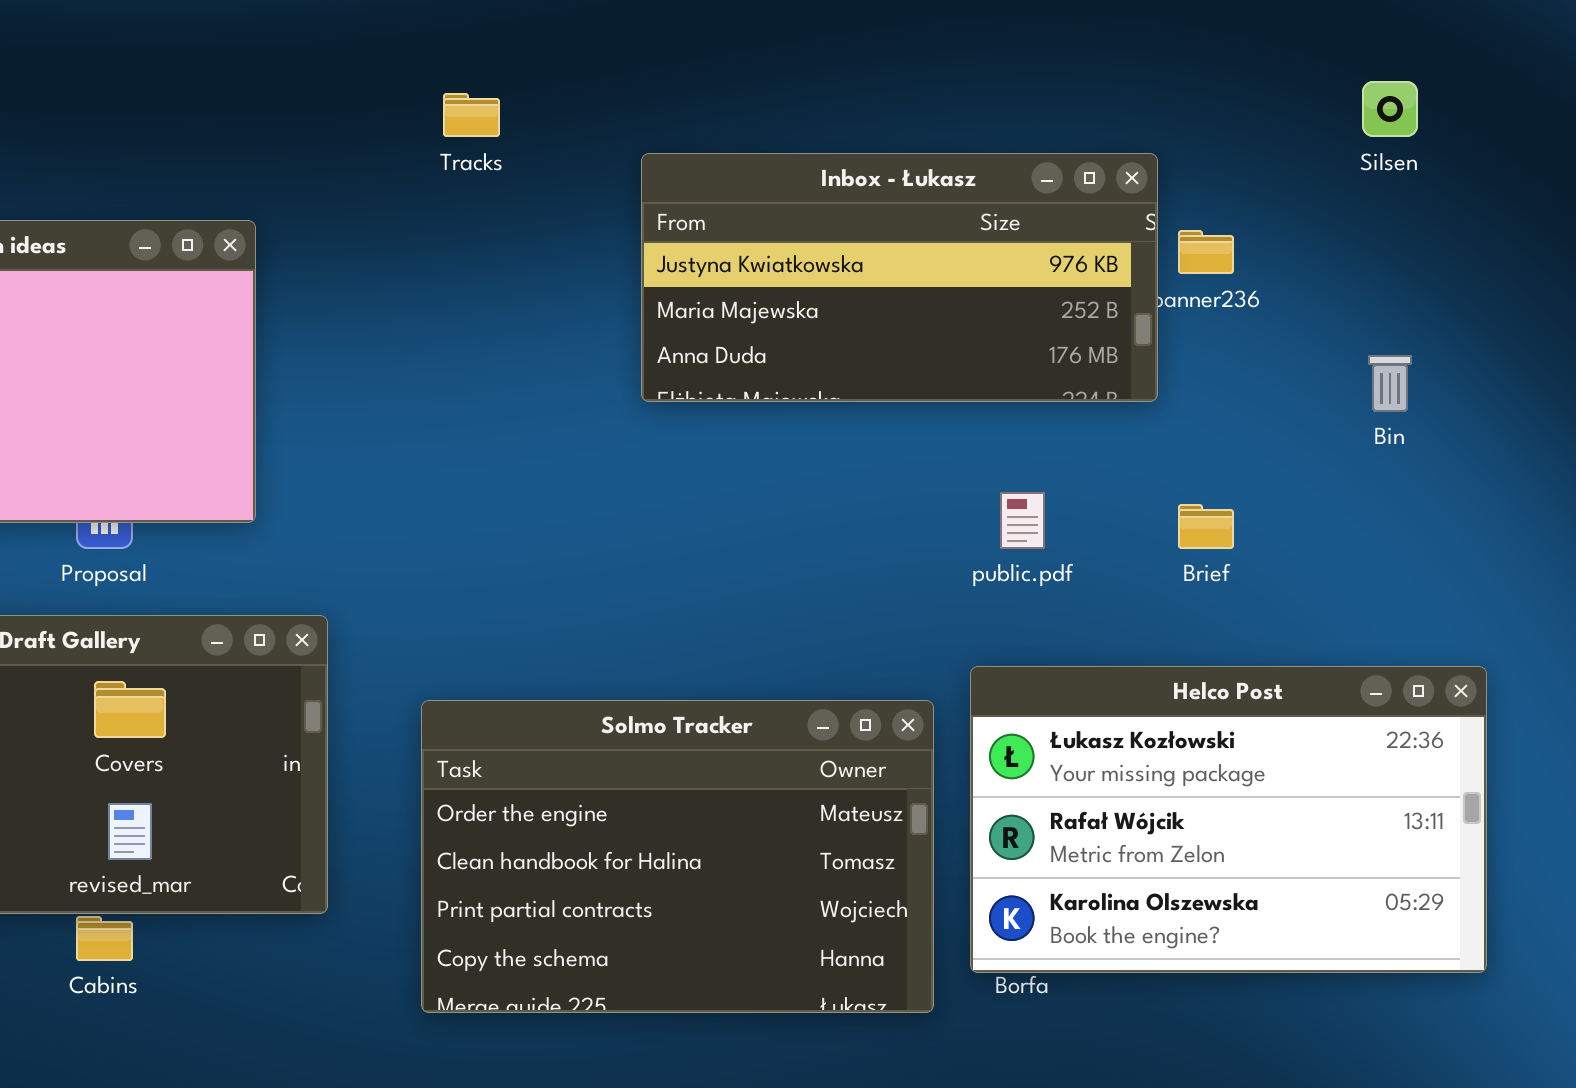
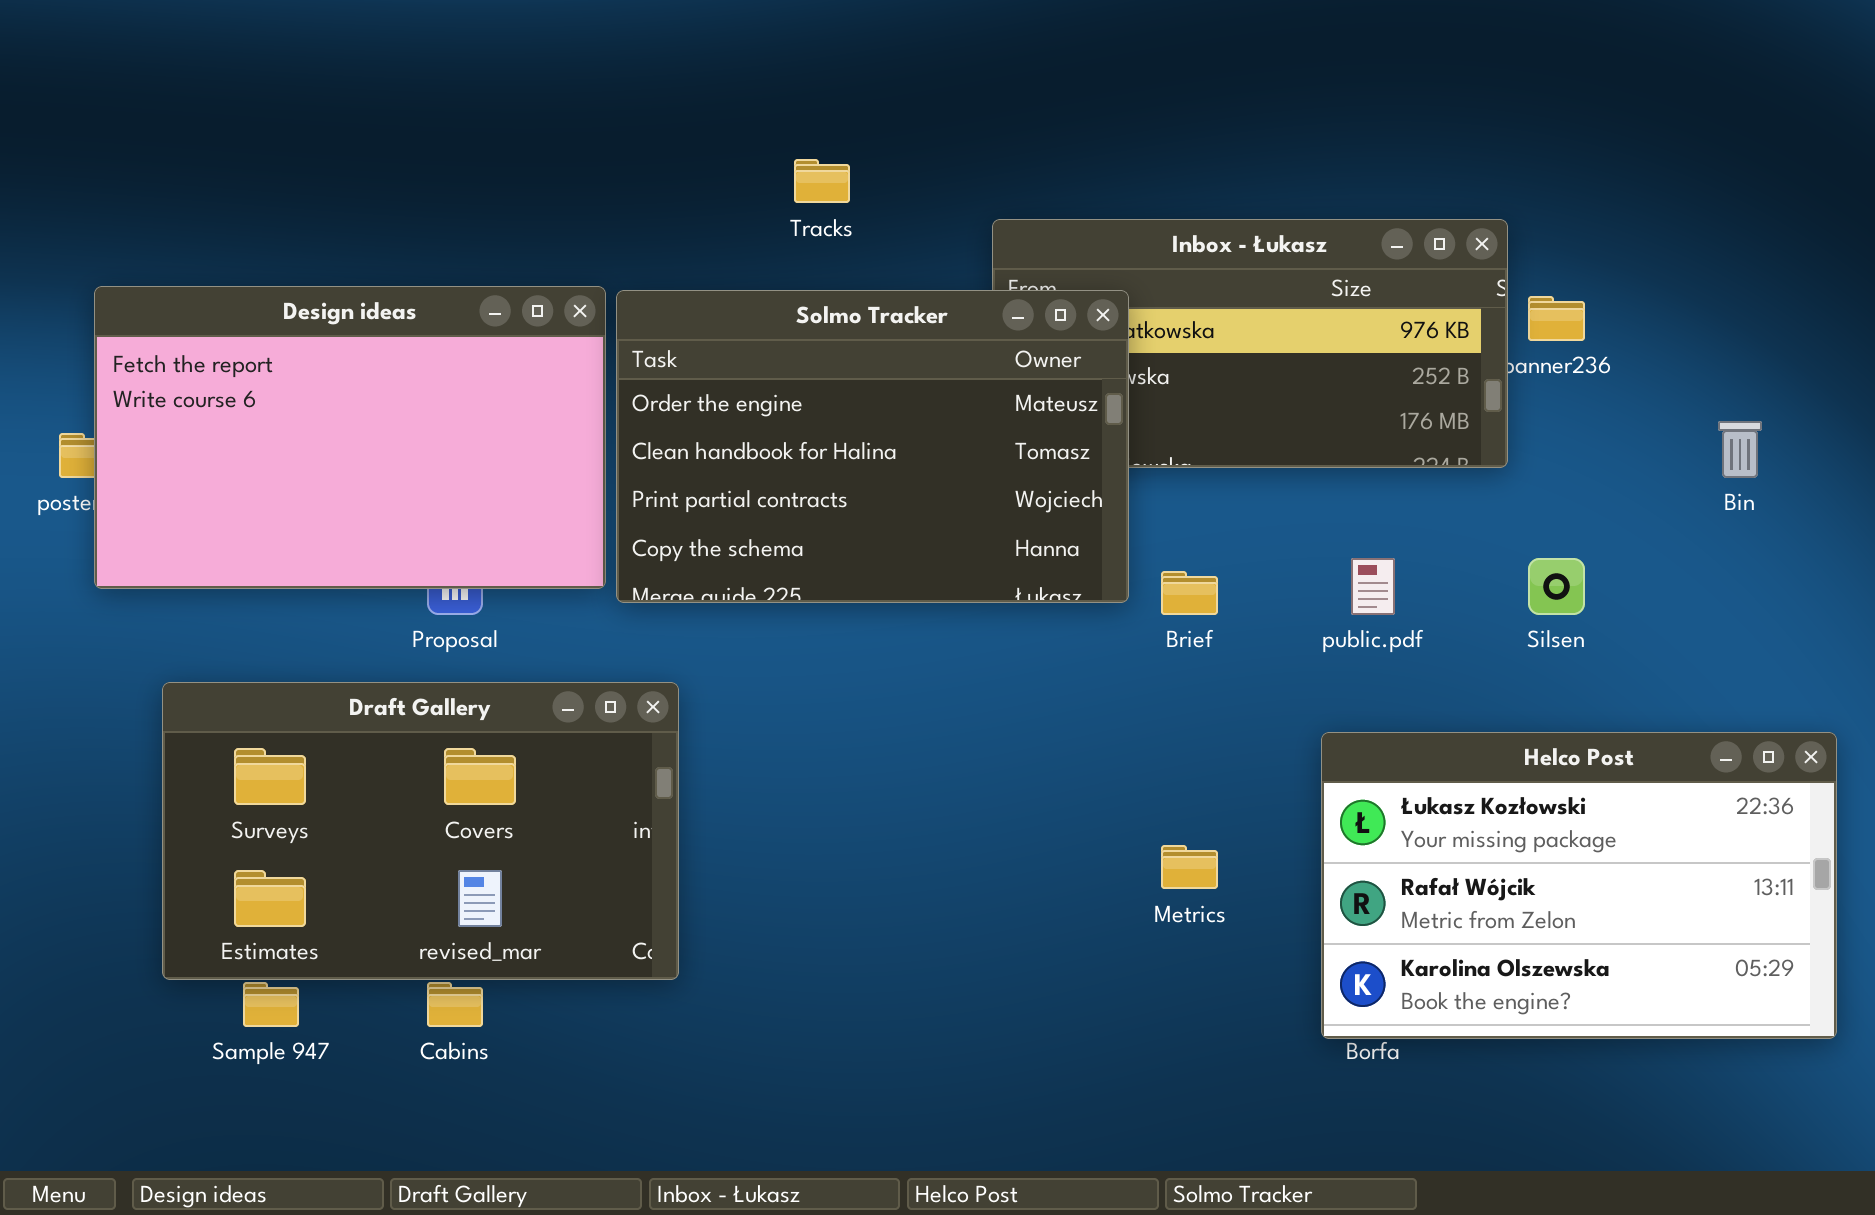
Silsen: [1362,81,1418,137] -> [1528,558,1585,615], moved
Brief: [1178,504,1234,549] -> [1161,571,1218,615], moved
Solmo Tracker: [421,700,934,1013] -> [616,290,1129,603], moved

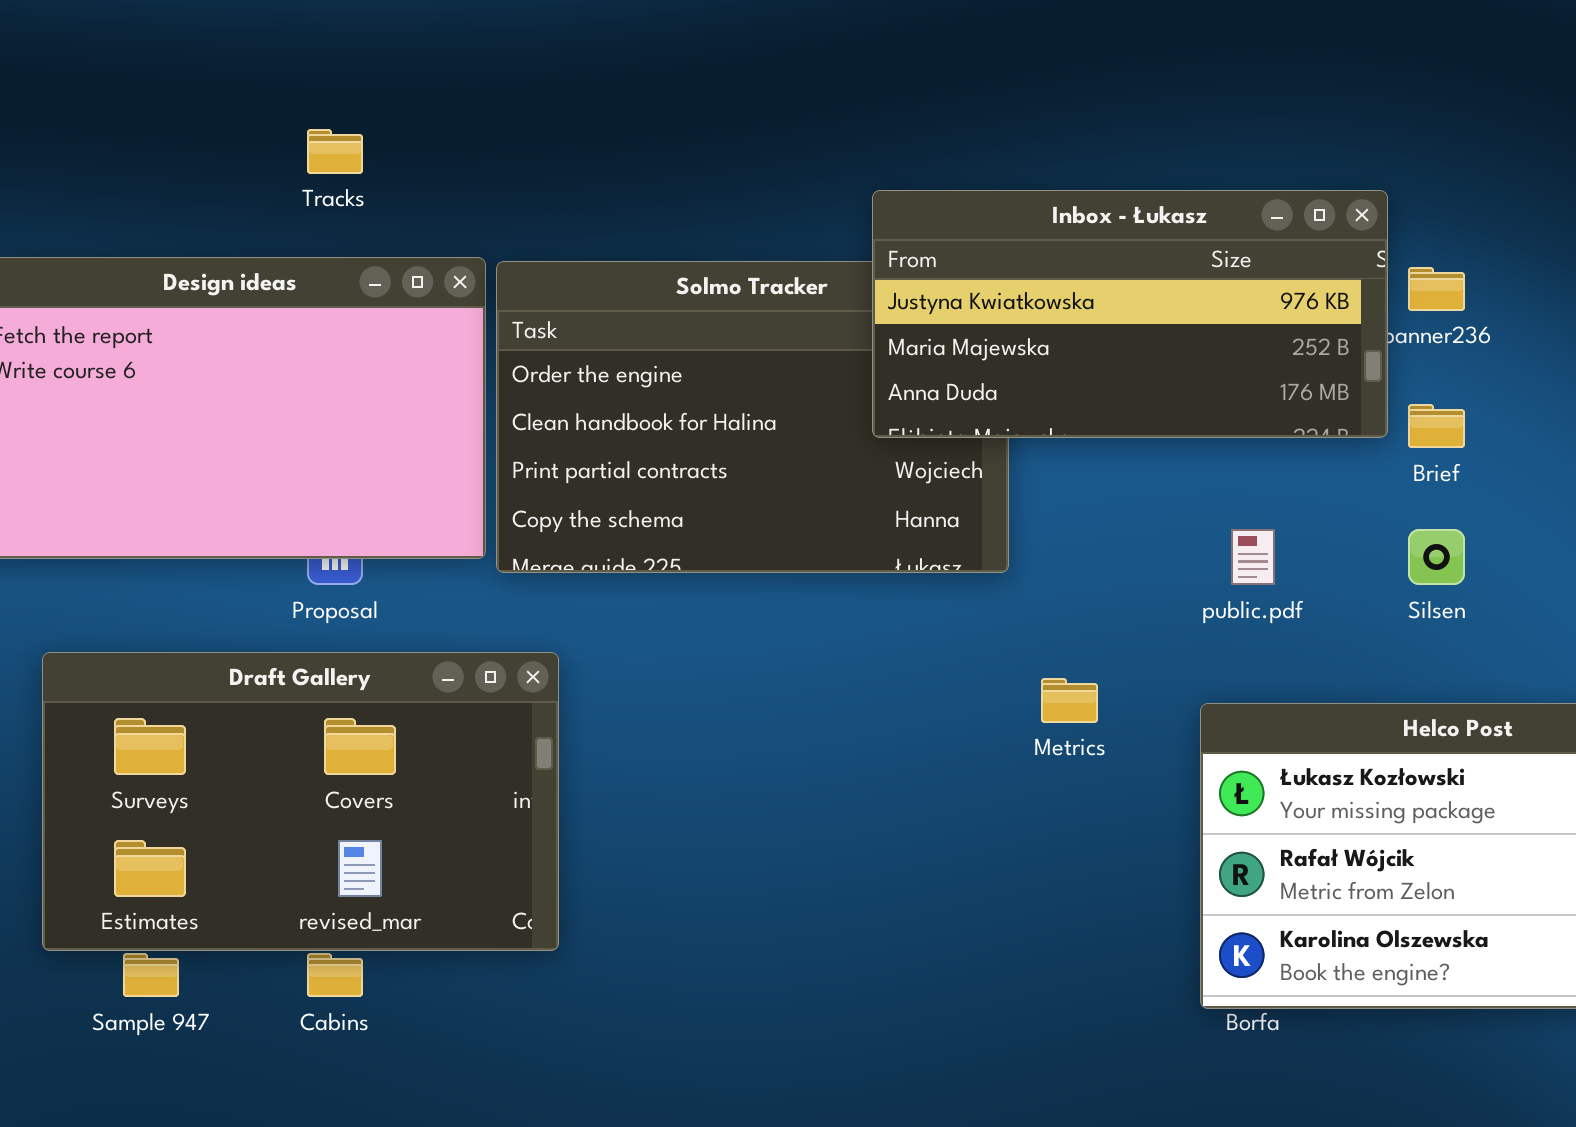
Tracks: [794,159,850,203] -> [307,129,363,174], moved
Inbox - Łukasz: [992,219,1508,468] -> [872,190,1388,438], raised
Brief: [1161,571,1218,615] -> [1408,404,1465,448], moved
Metrics: [1161,845,1218,889] -> [1041,678,1098,723], moved

